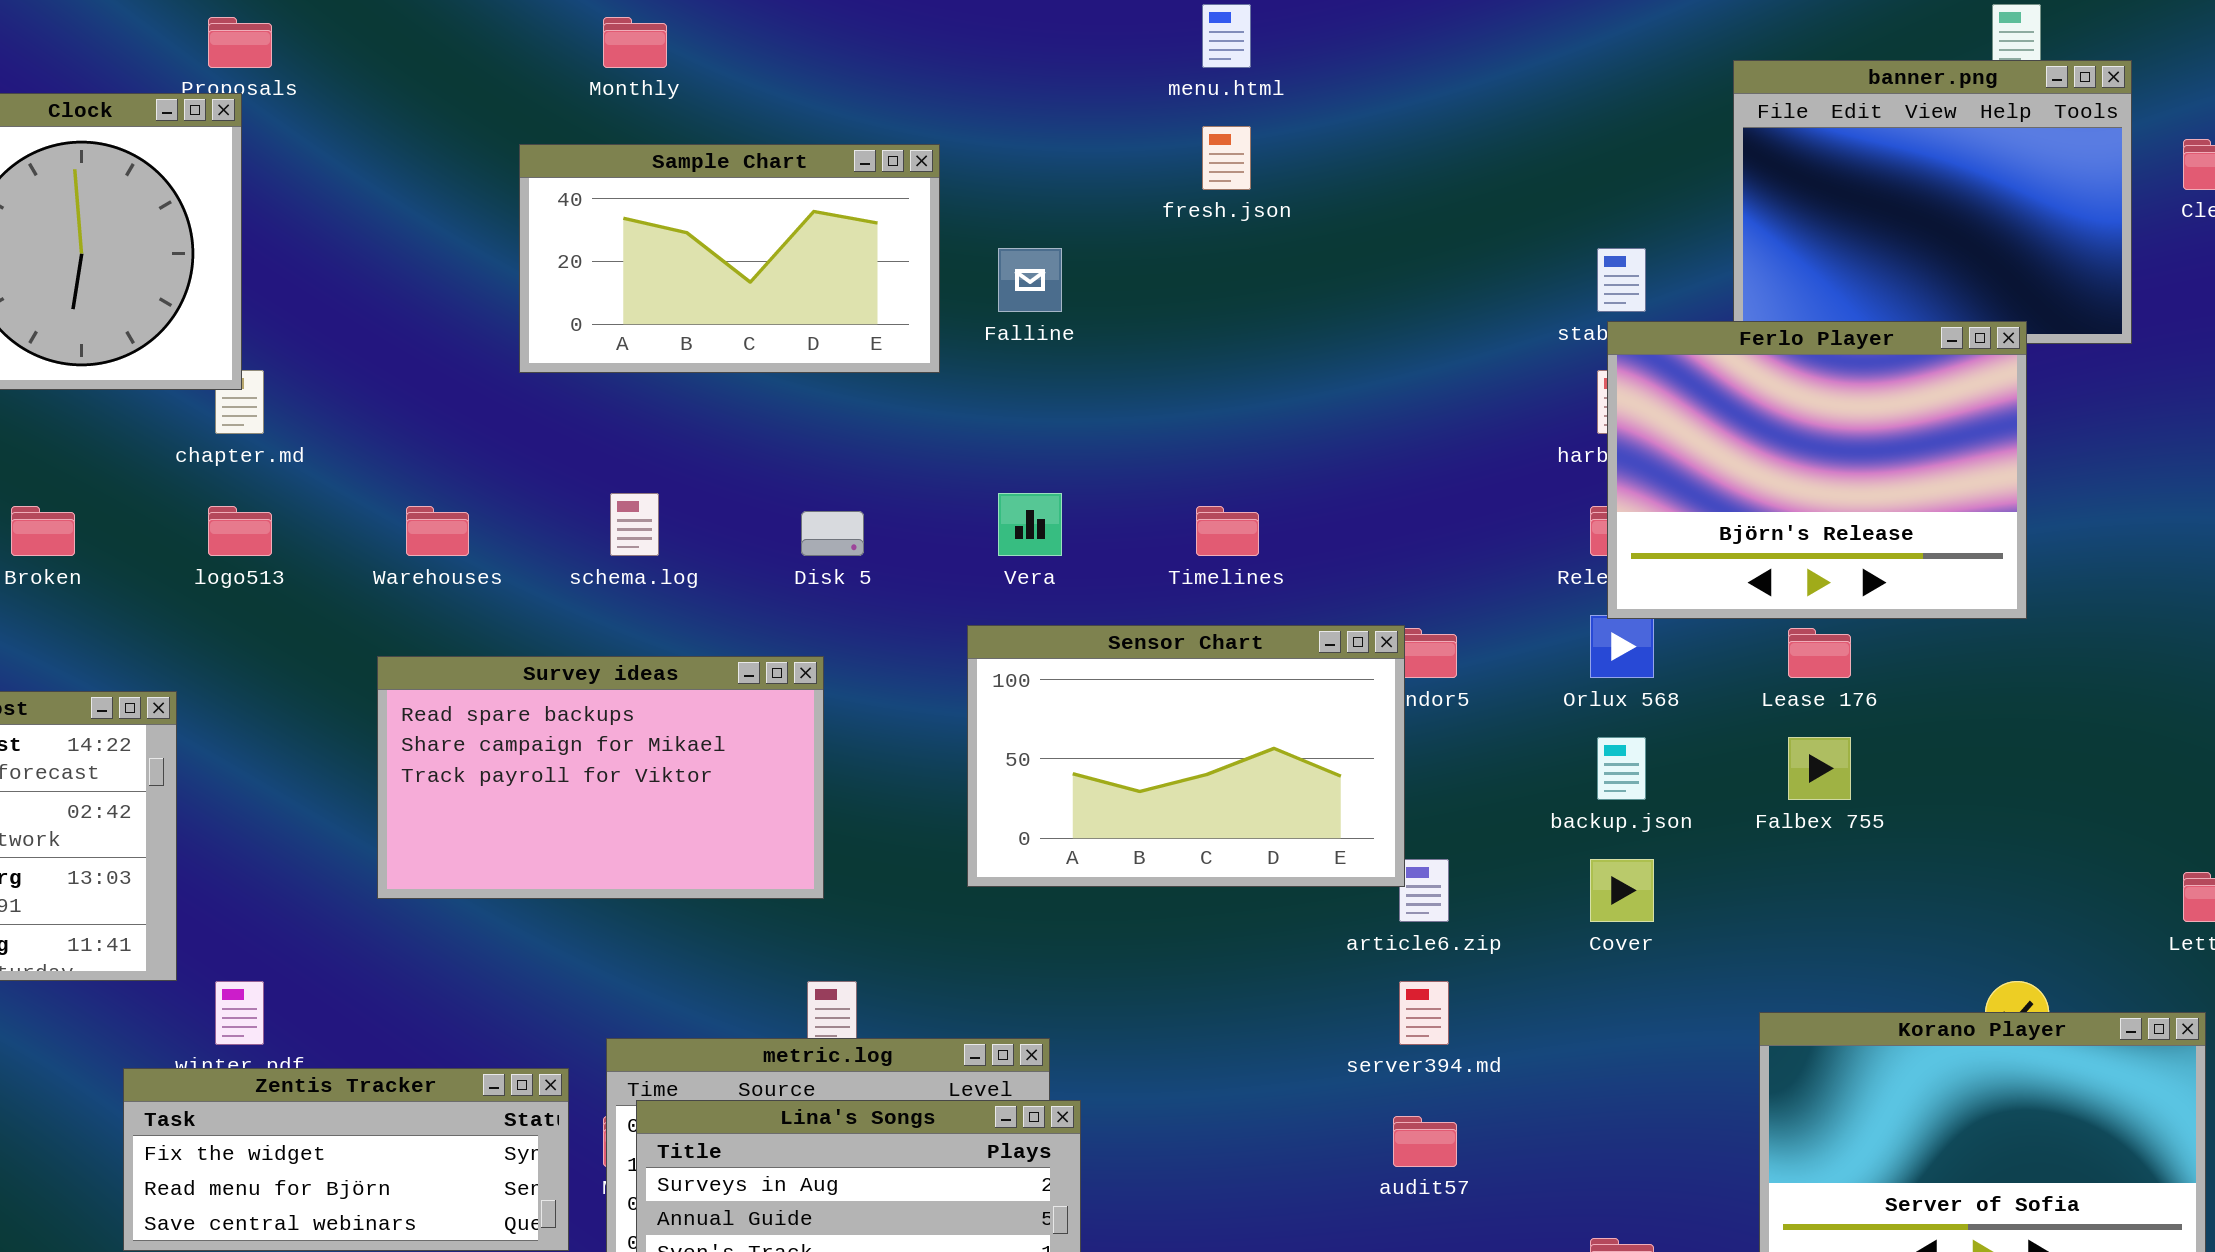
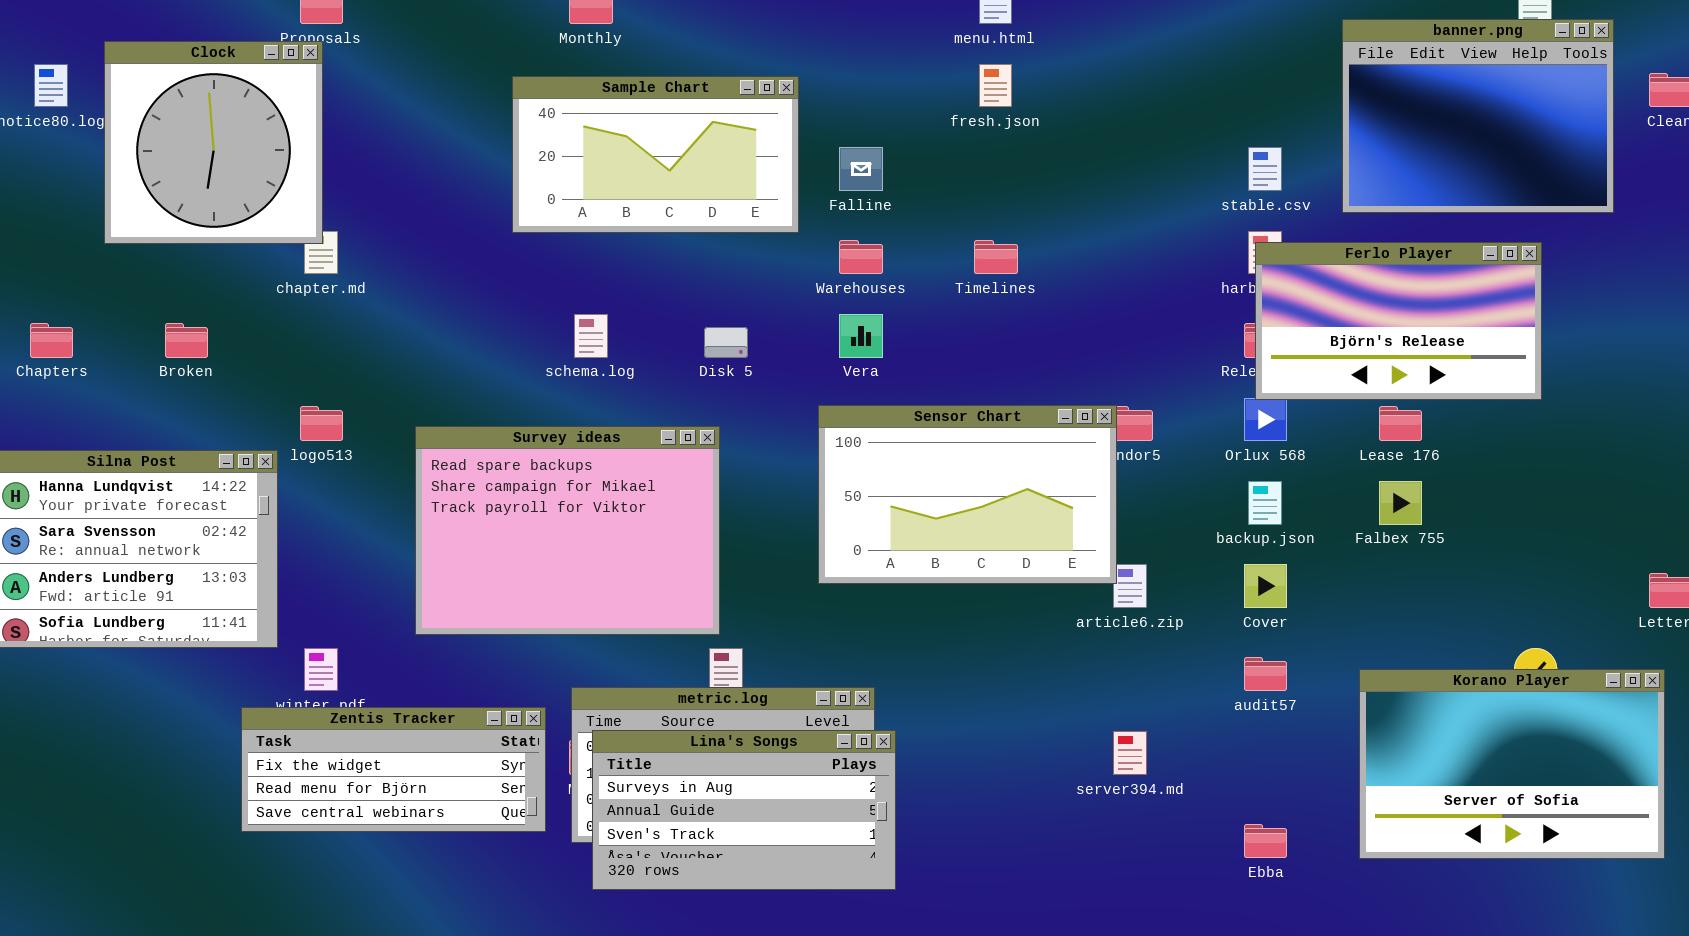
Ferlo Player: [1607,321,2027,619] -> [1255,242,1542,400], resized
logo513: [208,506,272,556] -> [300,406,343,441], moved
Warehouses: [406,506,469,556] -> [839,240,883,274], moved
Timelines: [1196,506,1259,556] -> [974,240,1018,274], moved
Survey ideas: [377,656,824,899] -> [415,426,720,635], resized
server394.md: [1399,981,1449,1045] -> [1113,731,1147,775], moved
audit57: [1393,1116,1457,1167] -> [1244,657,1287,691], moved

